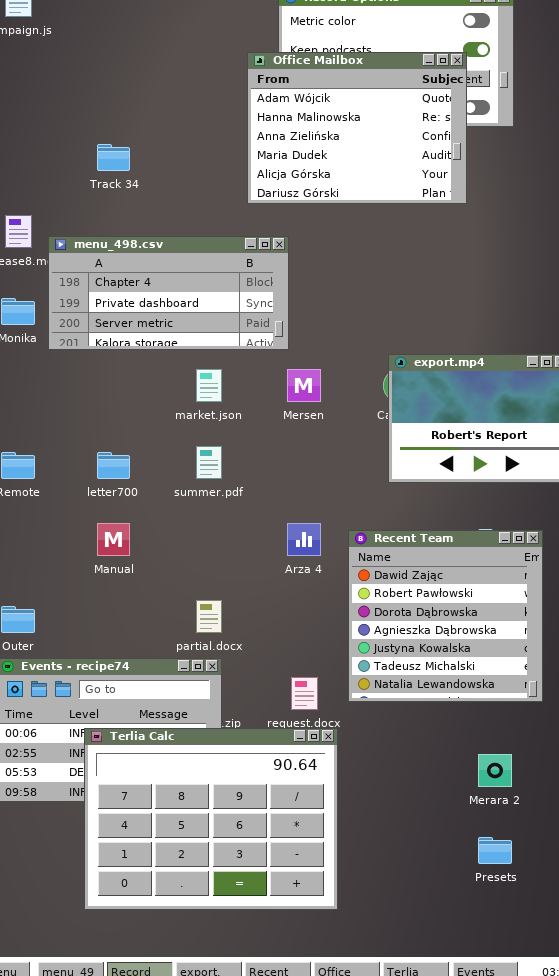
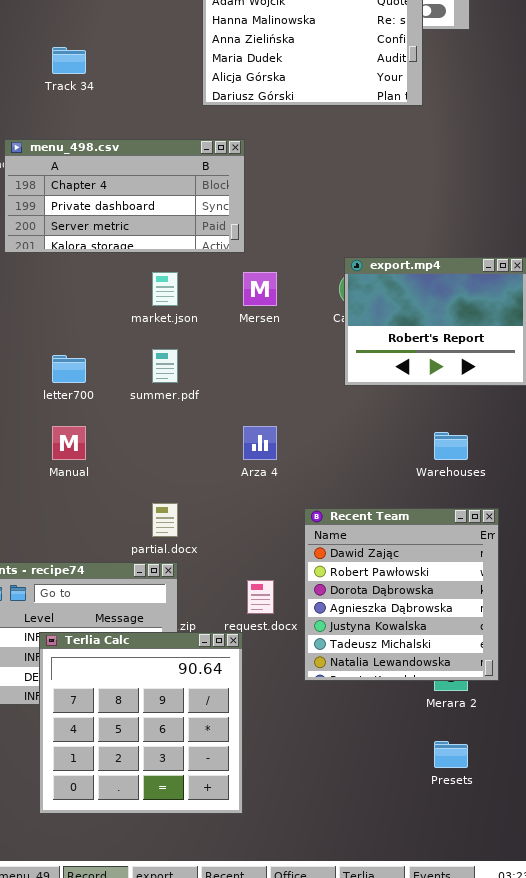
Recent Team: [348,530,543,702] -> [304,508,499,681], moved
Terlia Calc: [84,728,338,910] -> [39,632,243,814], resized

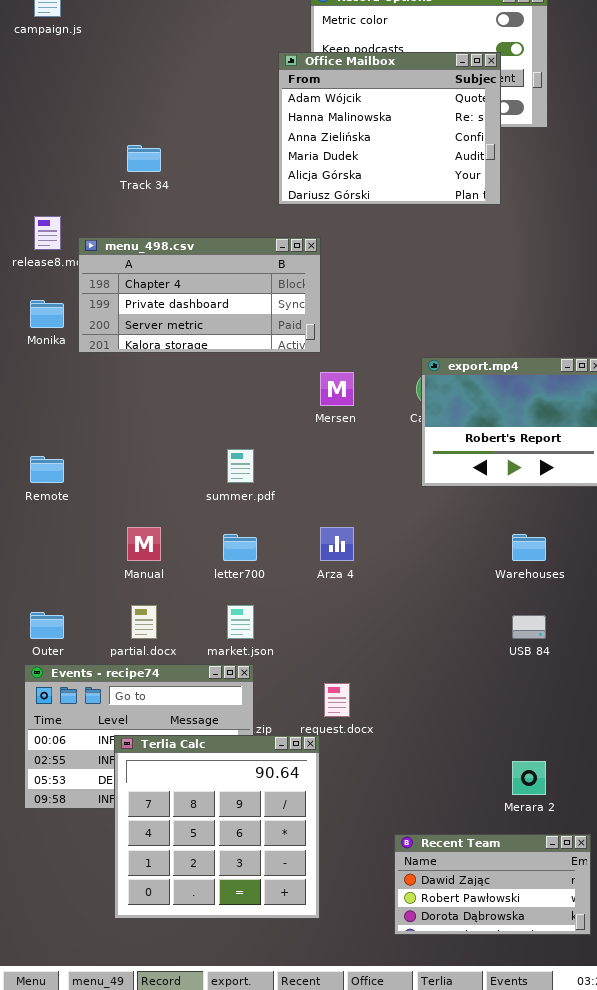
market.json: [152,272,178,306] -> [227,605,254,639], moved
letter700: [52,355,86,383] -> [223,534,257,561], moved
partial.docx: [152,503,178,537] -> [131,605,157,639], moved
Recent Team: [304,508,499,681] -> [394,834,591,935], moved, resized

